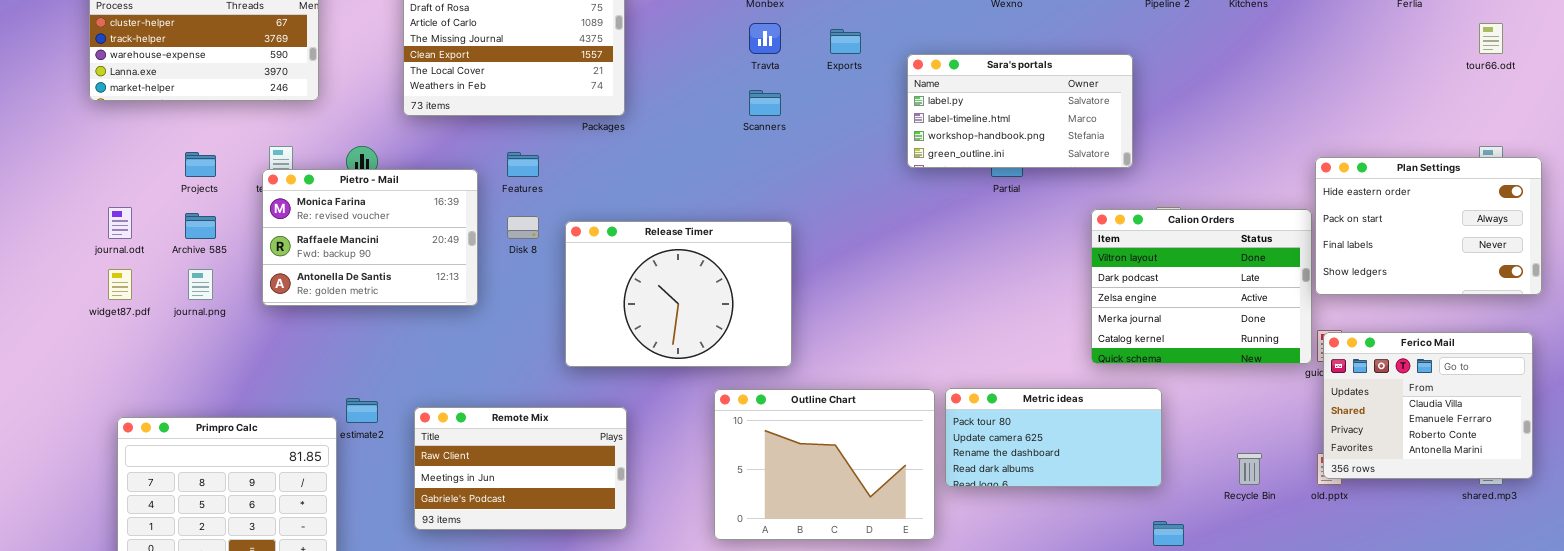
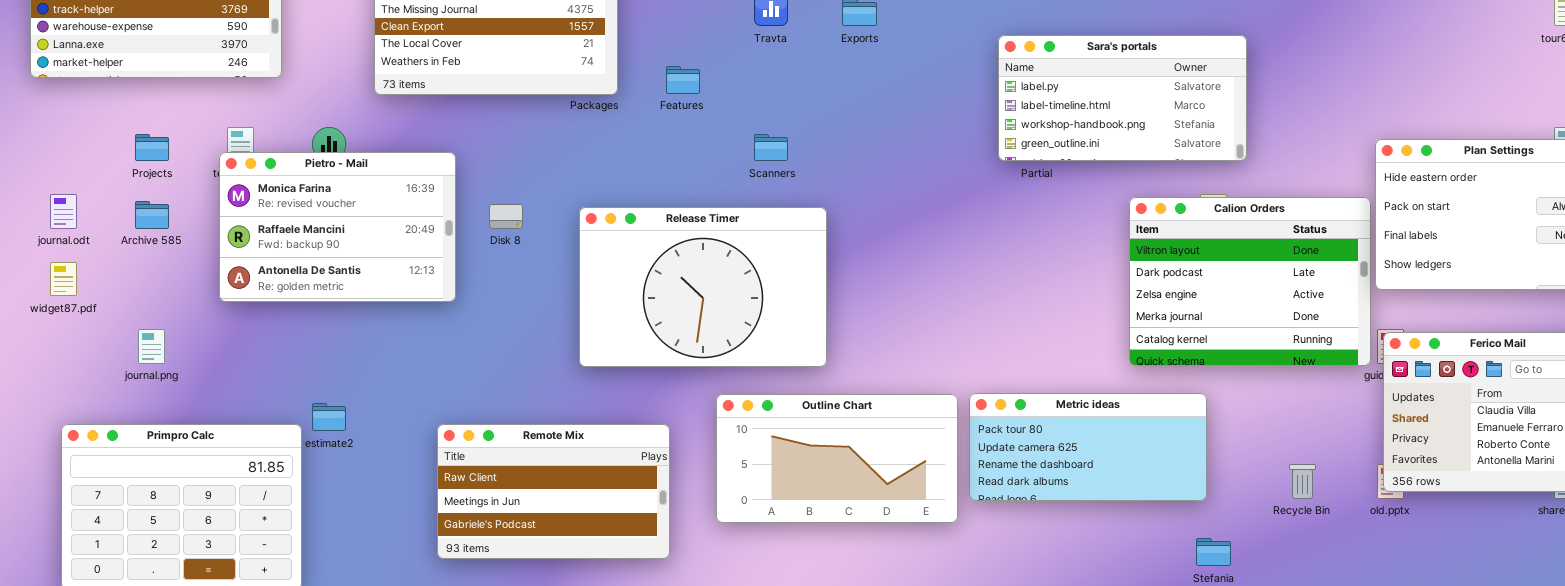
Sara's portals: [907,54,1133,168] -> [998,35,1247,161], moved
Scanners: [749,90,781,116] -> [754,134,788,161], moved
Features: [507,152,539,177] -> [666,66,700,94], moved
Release Timer: [565,221,792,367] -> [579,207,827,367], moved
journal.png: [188,269,213,300] -> [138,329,165,364], moved
Outline Chart: [714,389,935,540] -> [716,394,958,523], resized
Remote Mix: [414,407,627,530] -> [437,424,670,559], moved

